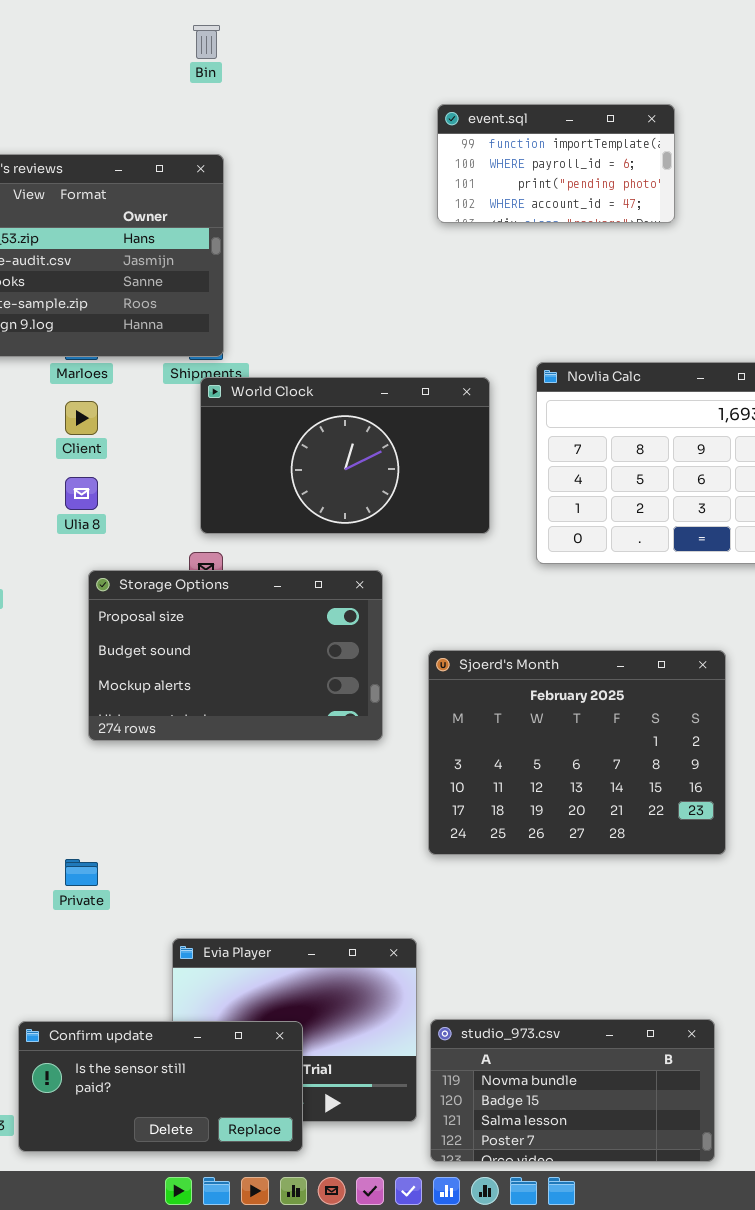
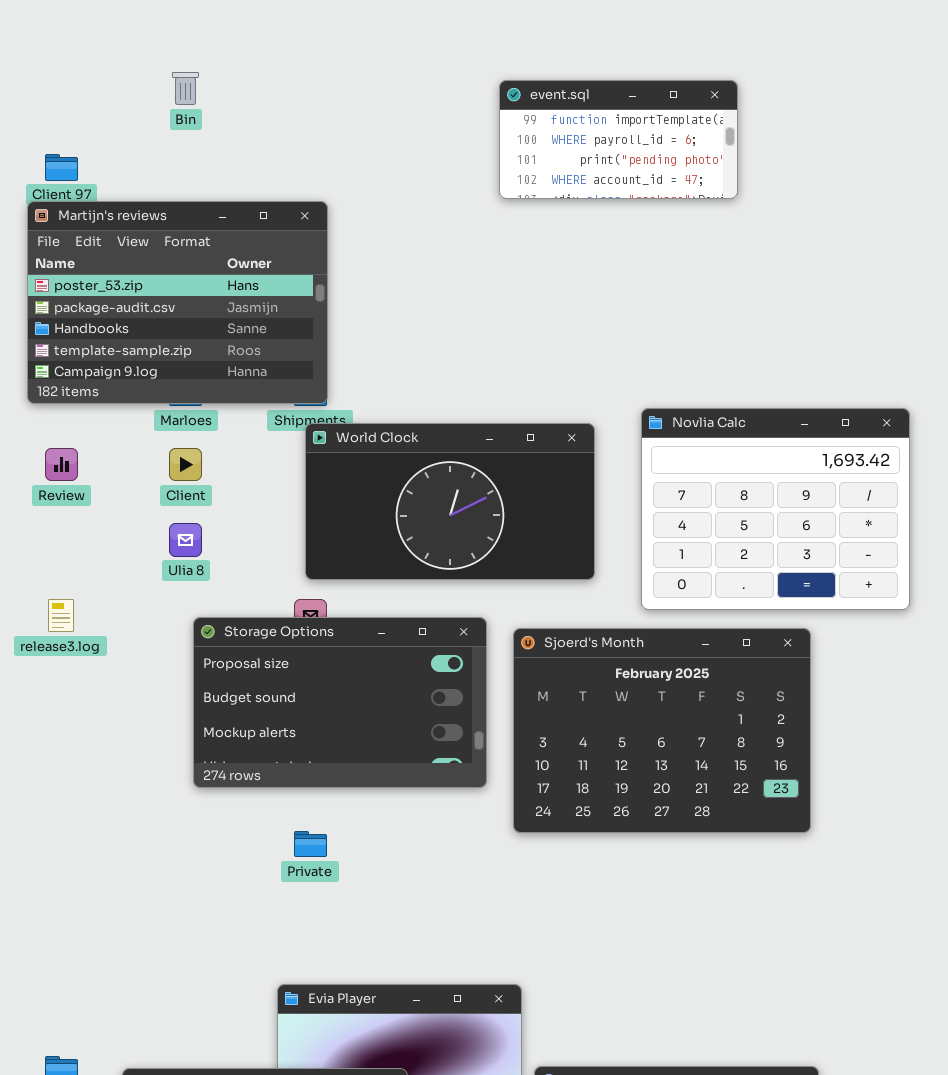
Bin: [193,25,220,59] -> [172,72,199,105], moved
event.sql: [437,104,675,223] -> [499,80,738,199], moved
Sjoerd's Month: [428,650,726,855] -> [513,628,811,833], moved
Private: [65,859,98,886] -> [294,831,327,857], moved

